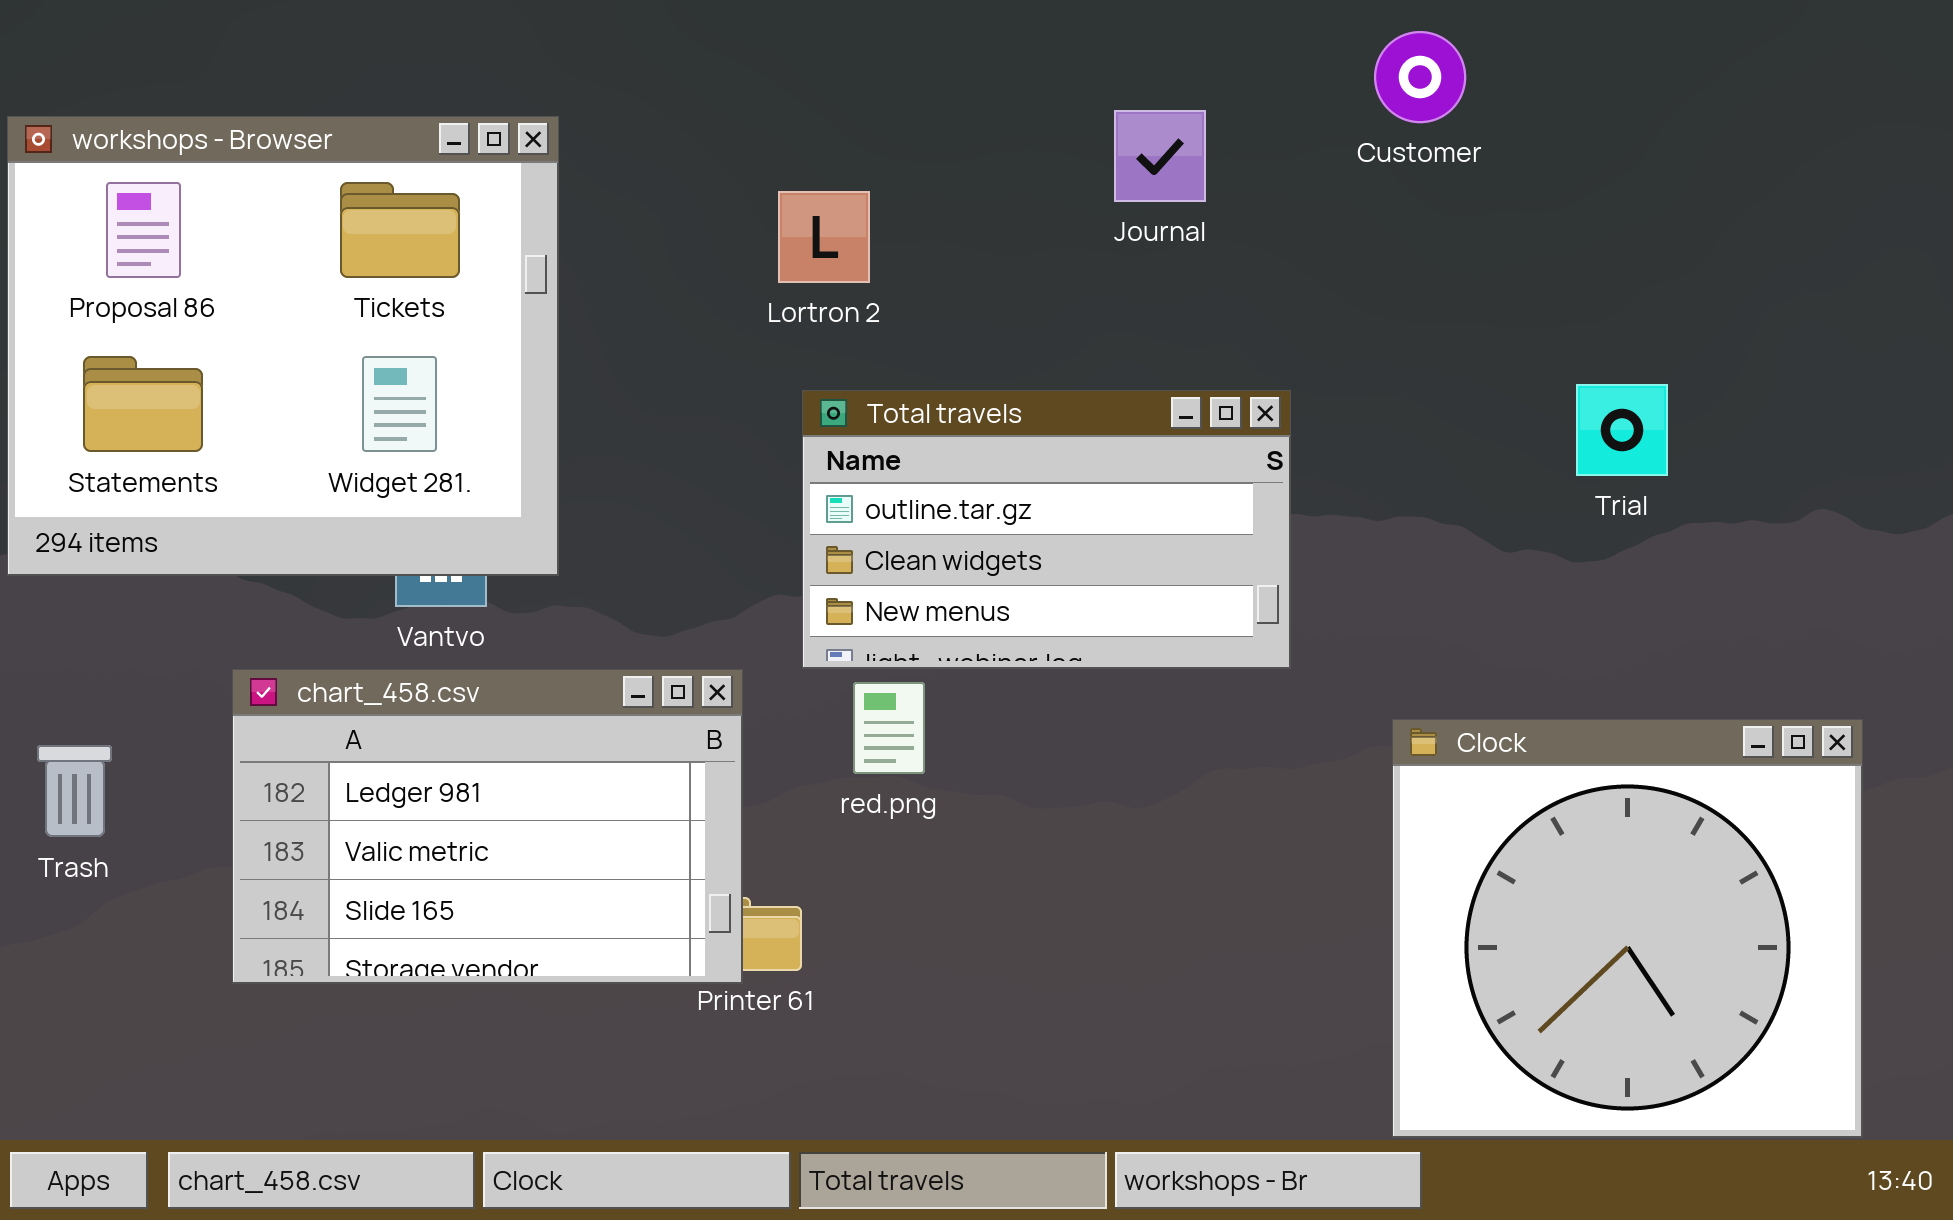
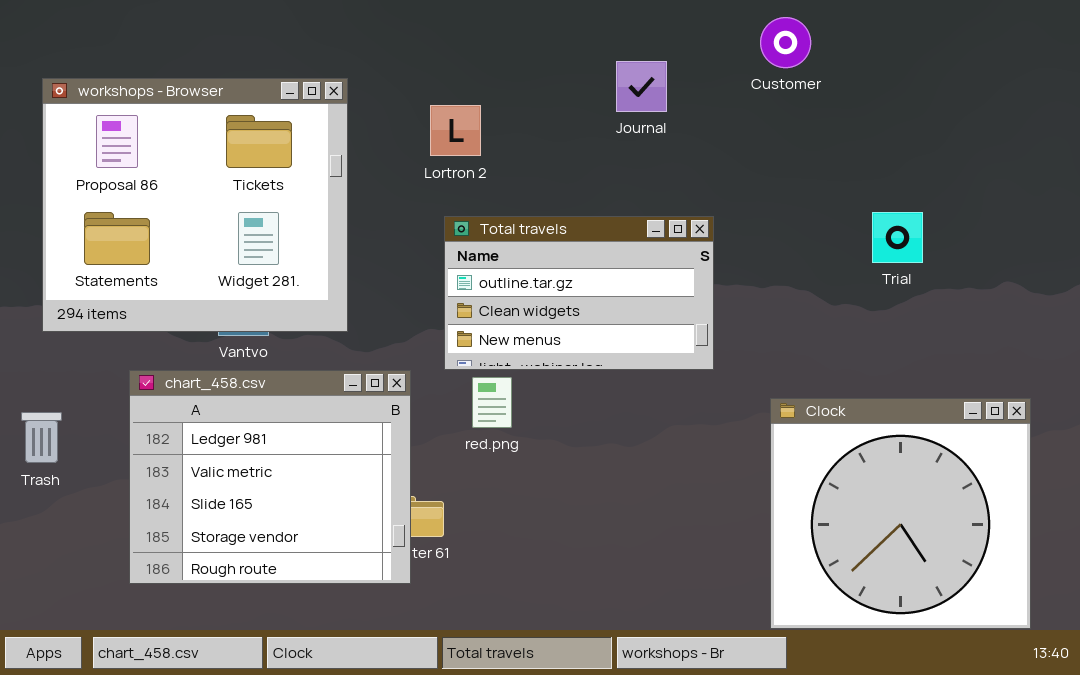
workshops - Browser: [7,116,559,576] -> [42,78,348,332], moved
chart_458.csv: [232,669,743,984] -> [129,370,411,584], resized

